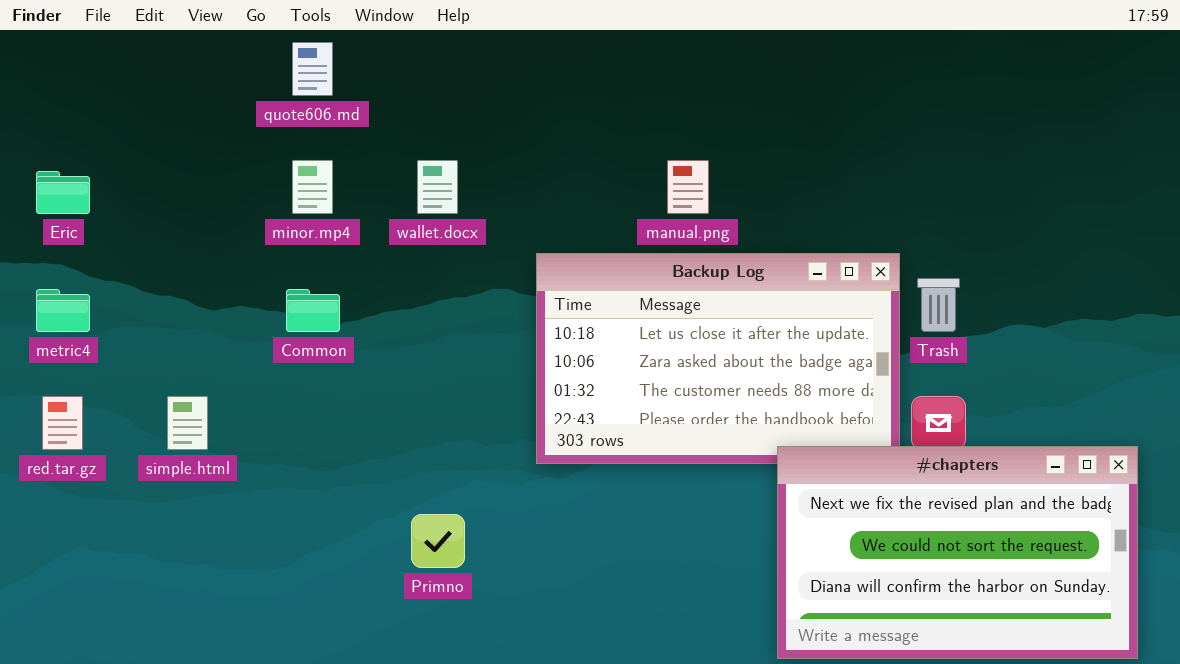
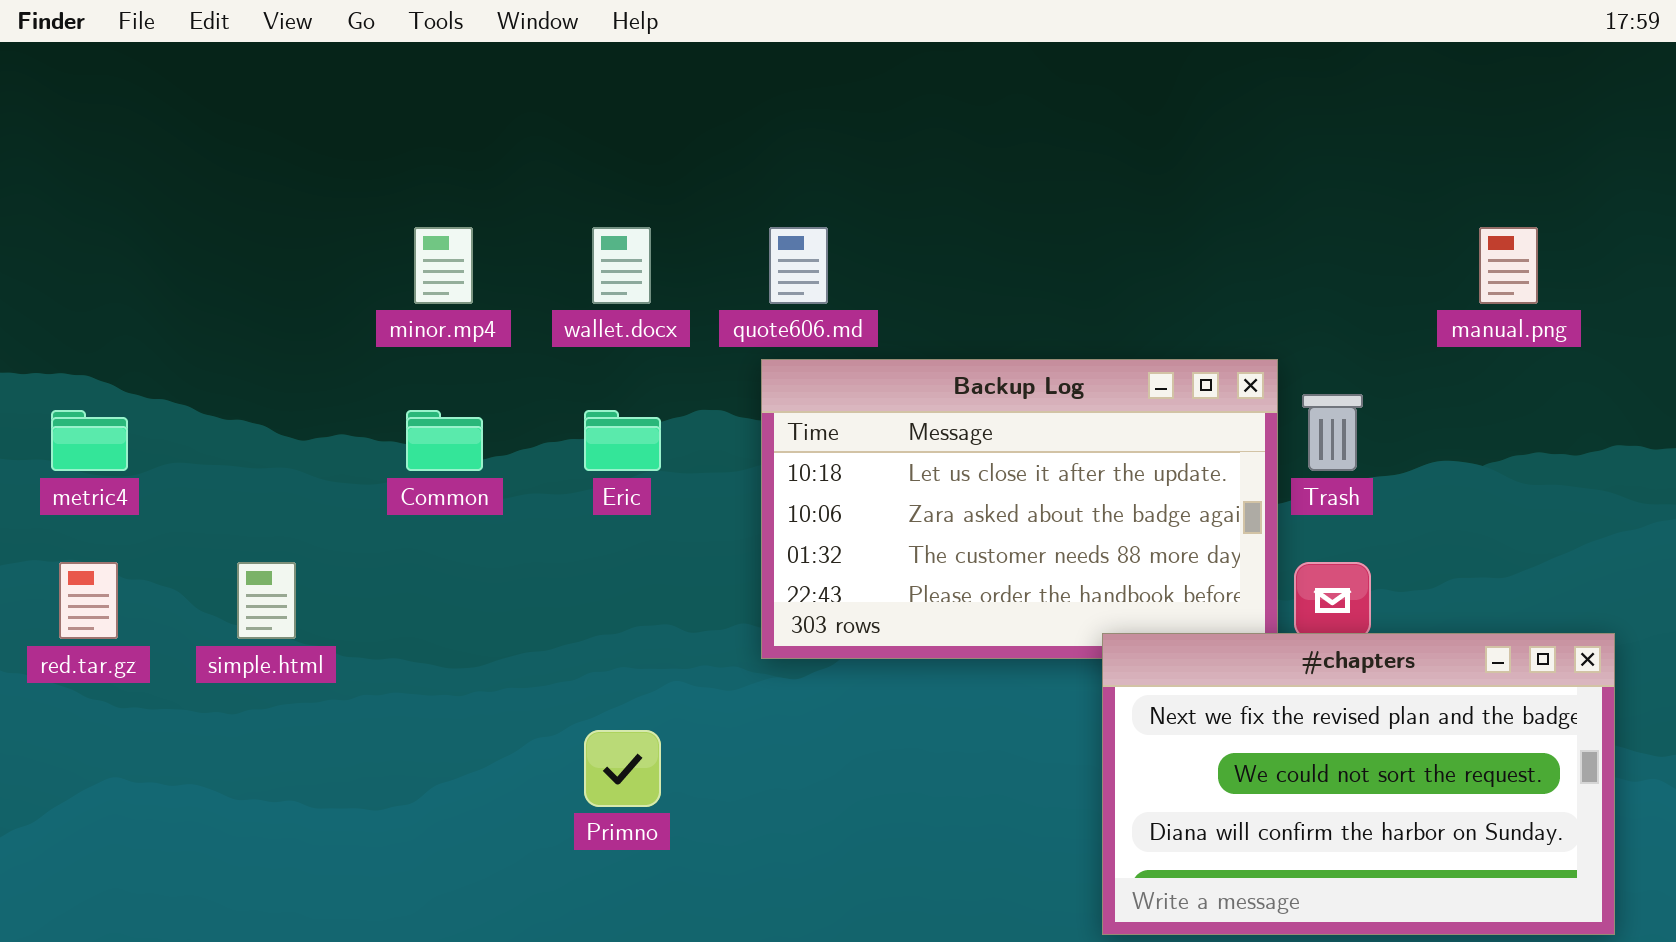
quote606.md: [292,42,333,96] -> [769,227,828,304], moved
manual.png: [667,160,709,214] -> [1479,227,1538,304], moved
Eric: [36,171,90,214] -> [584,410,661,471], moved

